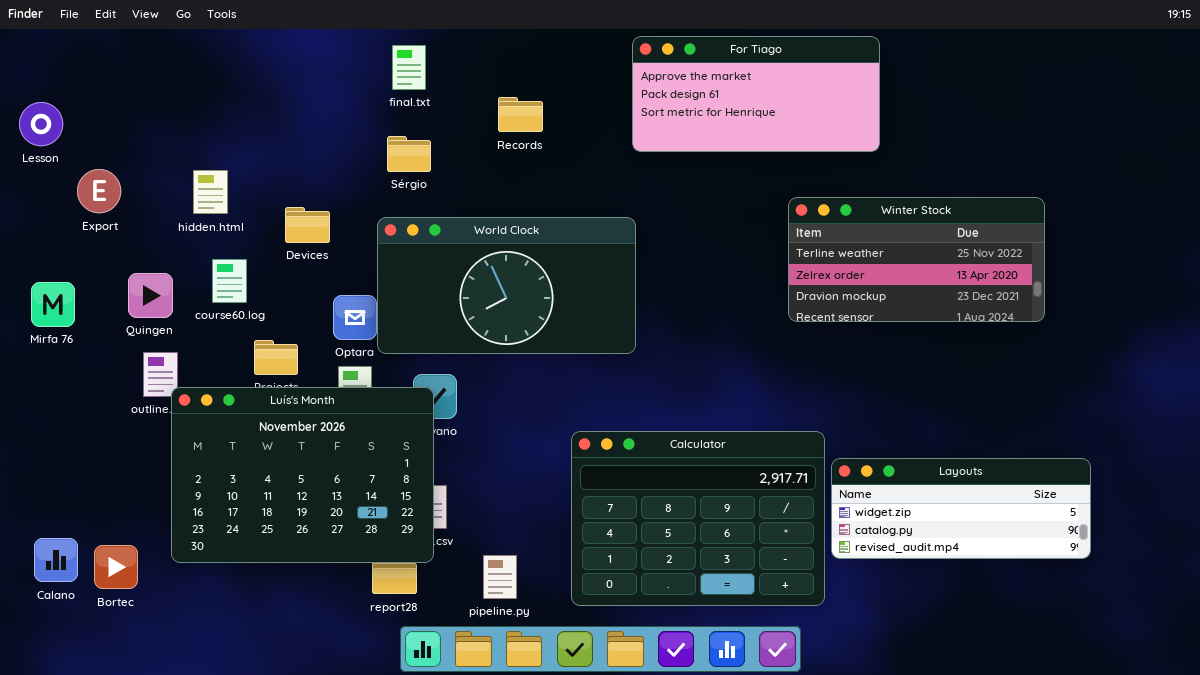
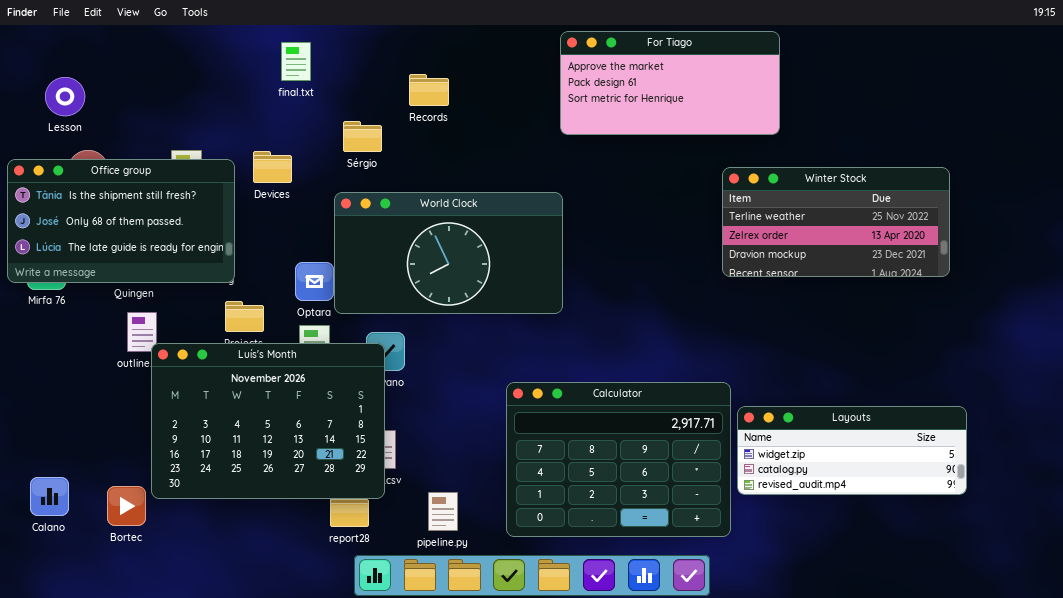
final.txt: [392,45,426,90] -> [281,42,311,81], moved
Records: [498,97,543,132] -> [409,74,449,106], moved
Lesson: [19,102,63,146] -> [45,77,85,116], moved
Office group: none -> [7,159,235,283], opened
Winter Stock: [788,197,1045,322] -> [722,167,950,277], moved
Devices: [285,207,330,243] -> [253,151,292,183], moved
Bortec: [94,545,138,589] -> [107,486,146,526], moved

